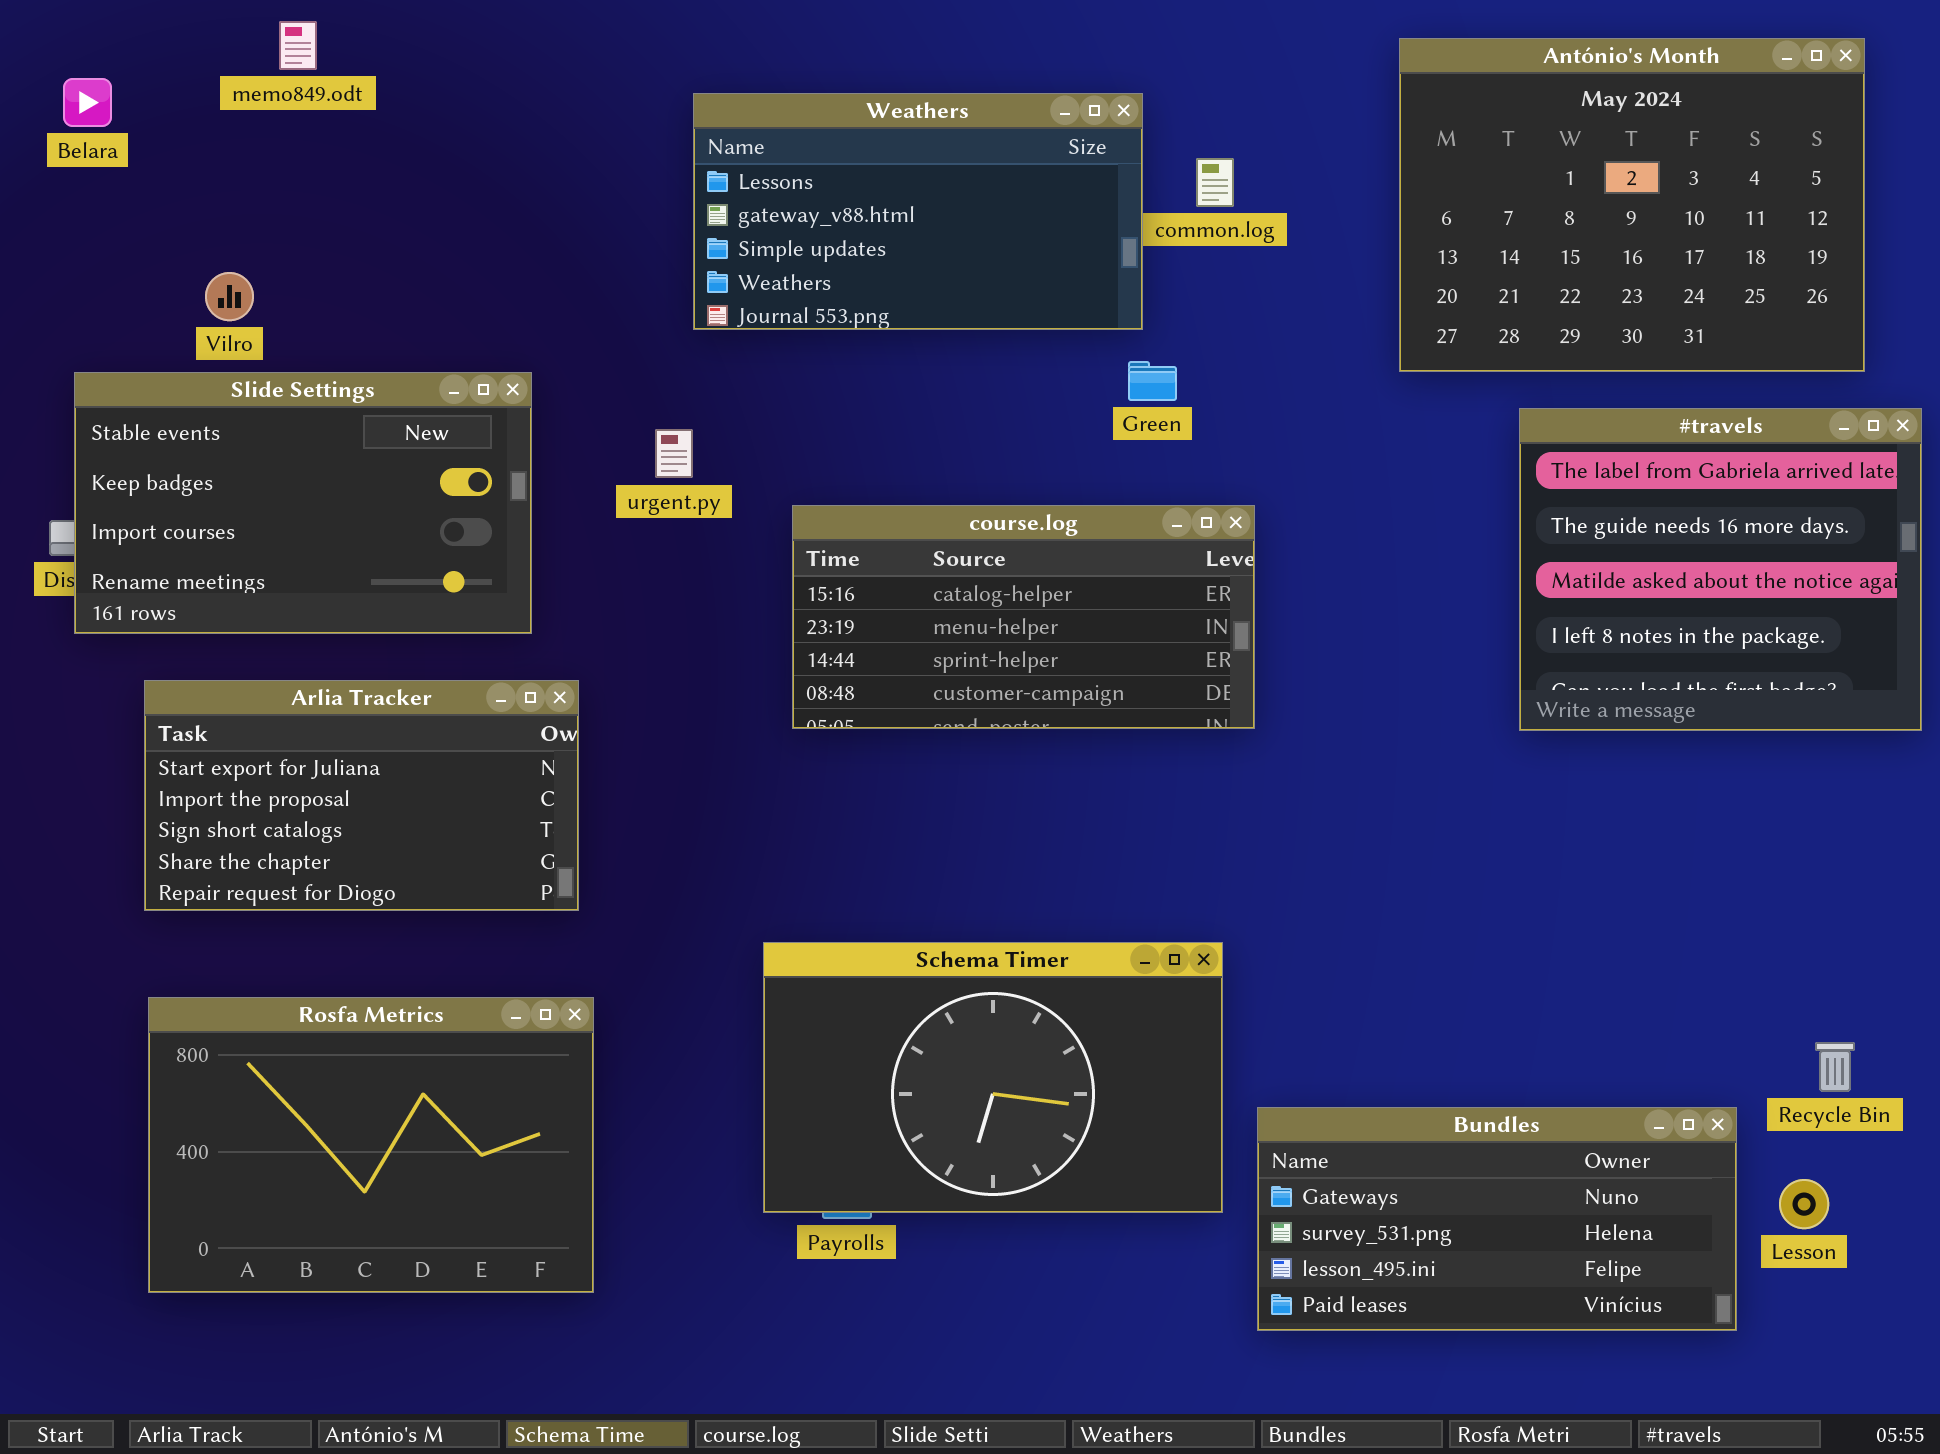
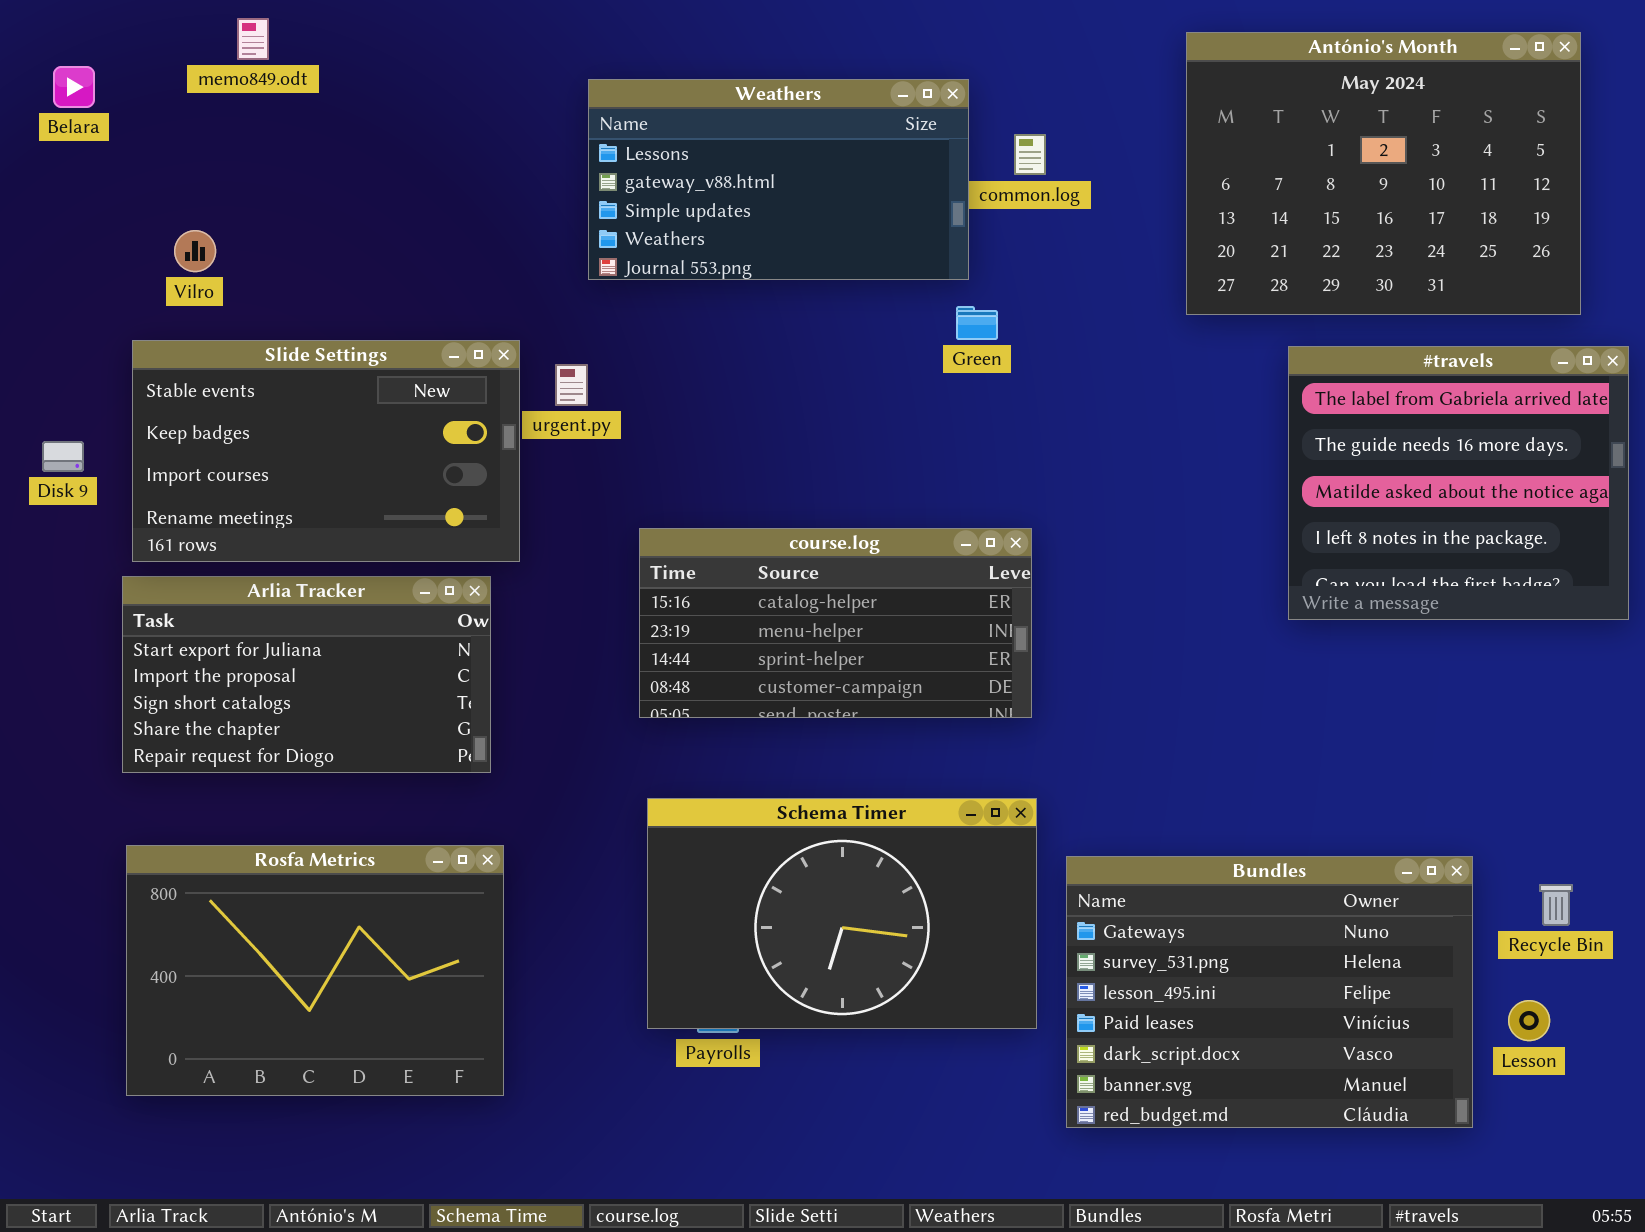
Slide Settings: [74,372,532,634] -> [132,340,520,562], moved
course.log: [792,505,1255,729] -> [639,528,1032,718], moved
Bundles: [1257,1107,1737,1331] -> [1066,856,1473,1128], resized

